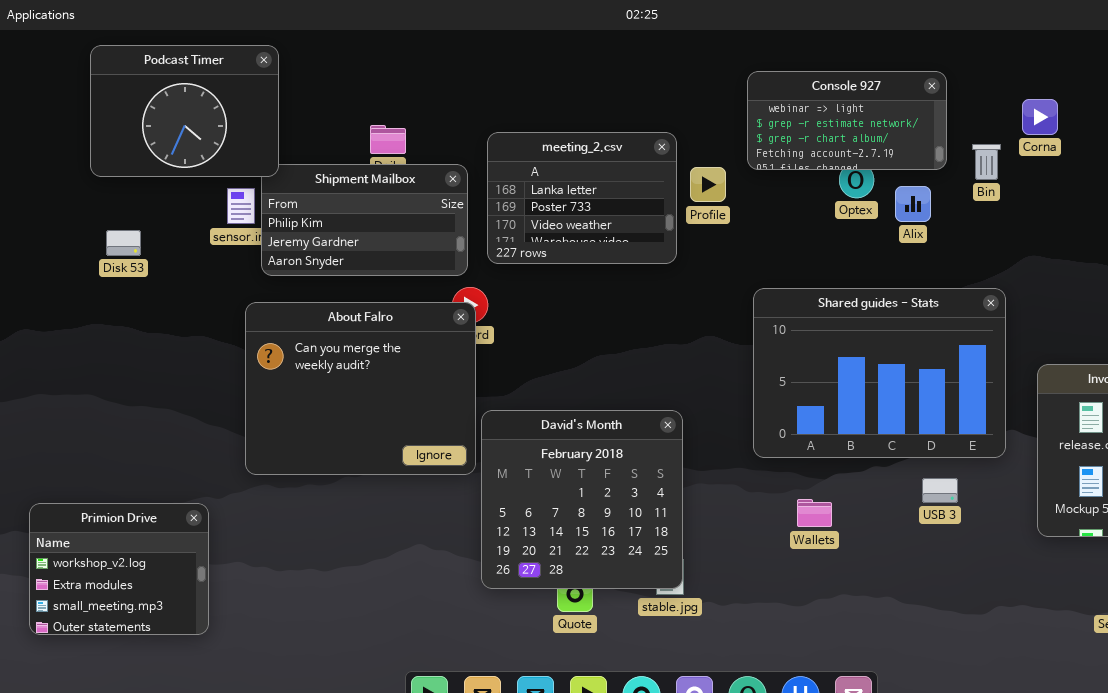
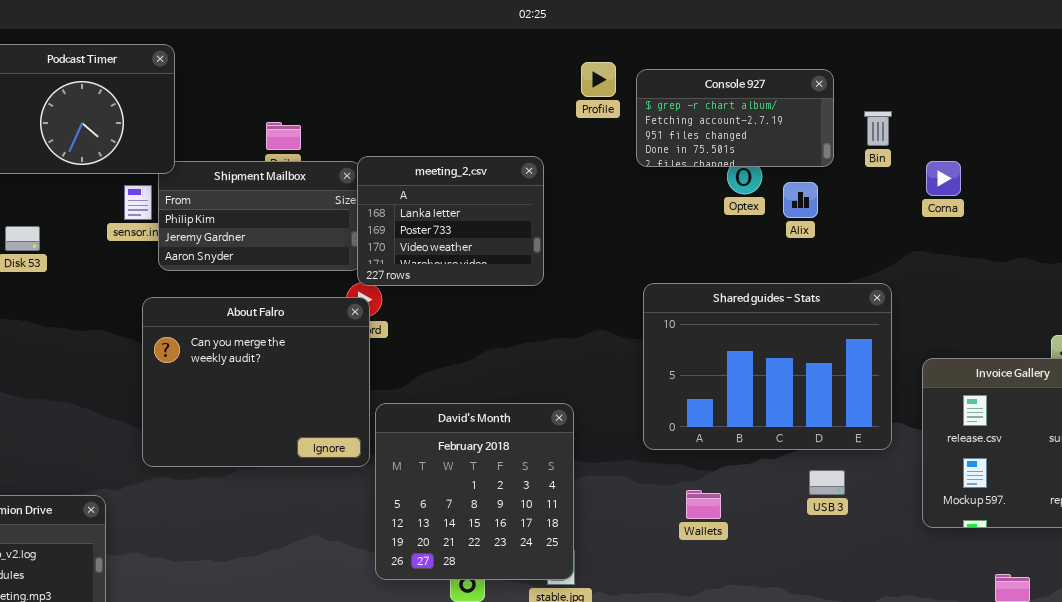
Console 927: [747,71,947,170] -> [636,69,834,167], scrolled down 2 rows
Corna: [1022,99,1058,135] -> [926,161,961,196], moved
meeting_2.csv: [487,132,677,264] -> [357,156,544,286], moved
Bin: [972,144,1001,180] -> [864,111,892,146], moved
Profile: [690,167,726,202] -> [581,62,616,97], moved

